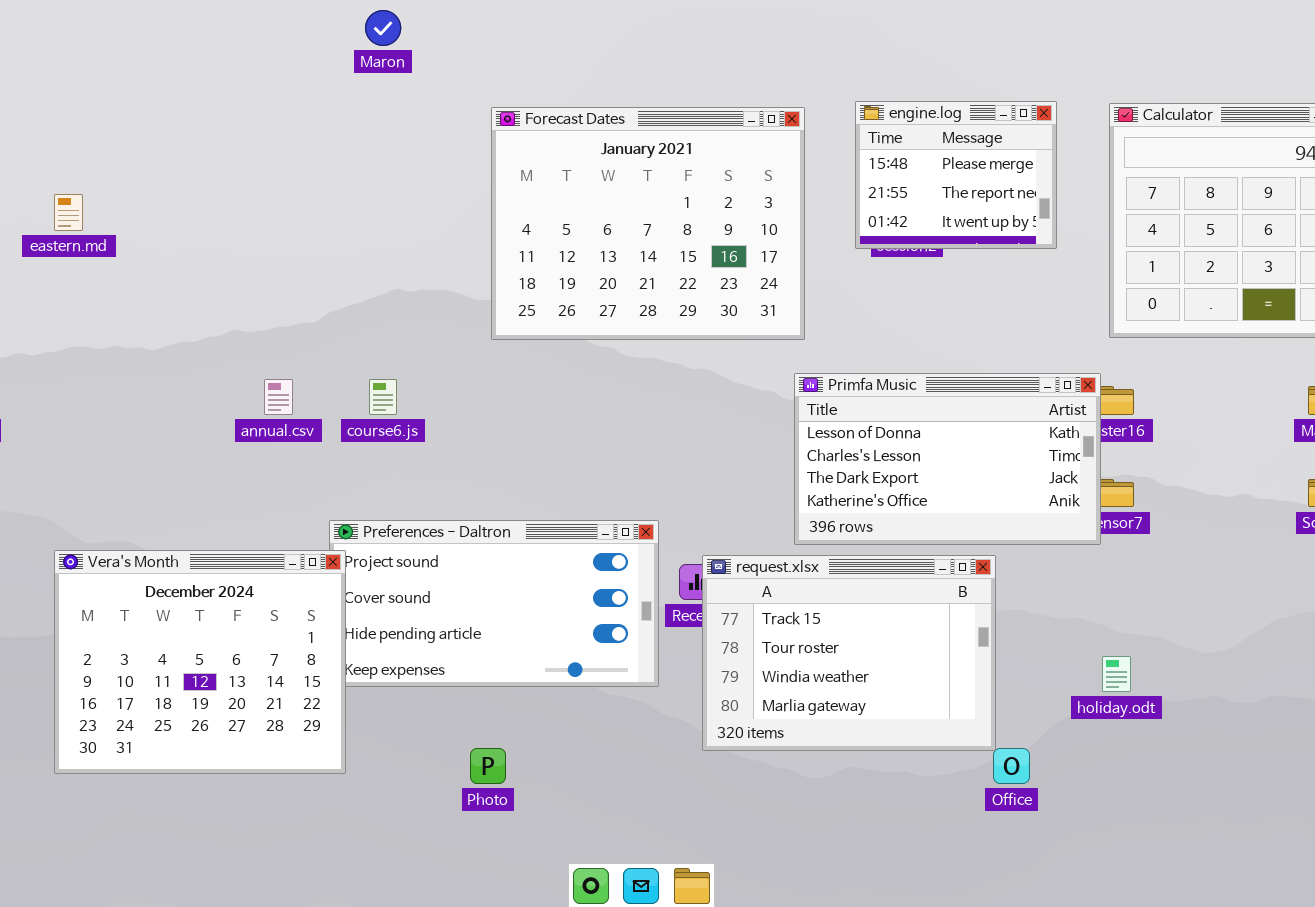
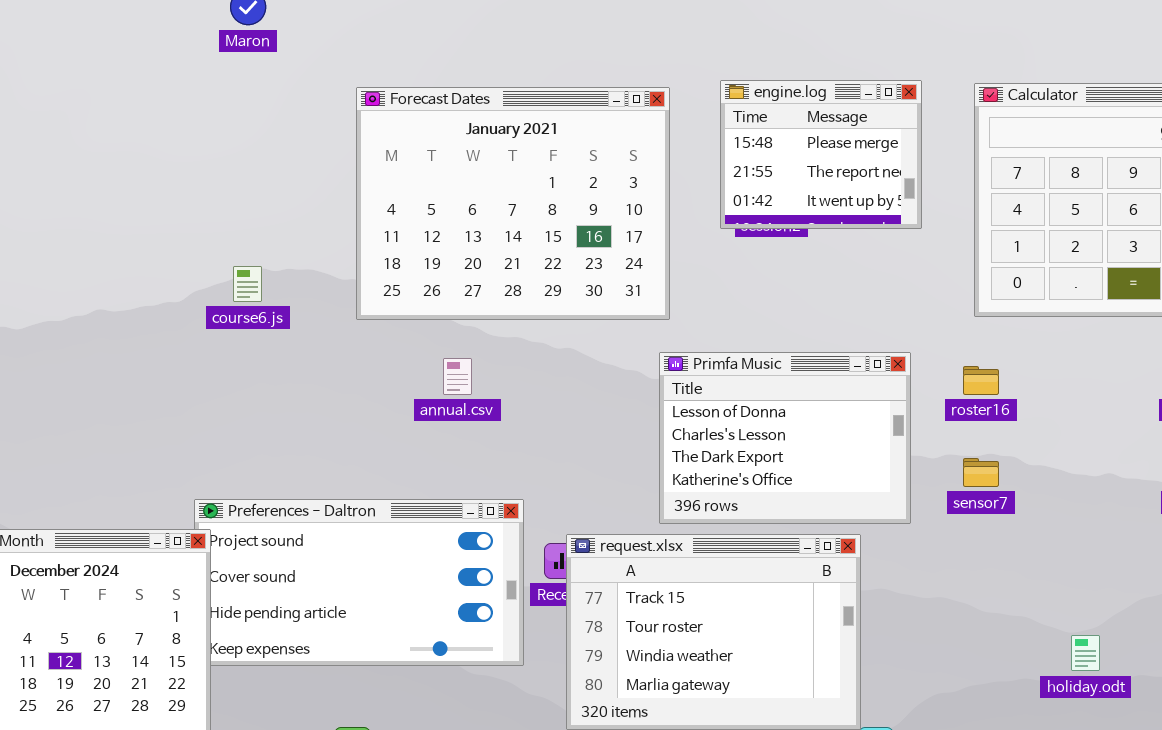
Primfa Music: [794,373,1101,545] -> [659,352,911,524], resized
annual.csv: [264,379,293,415] -> [443,358,472,395], moved
course6.js: [369,379,397,415] -> [233,266,262,302], moved
holiday.odt: [1102,656,1131,692] -> [1071,635,1100,671], moved

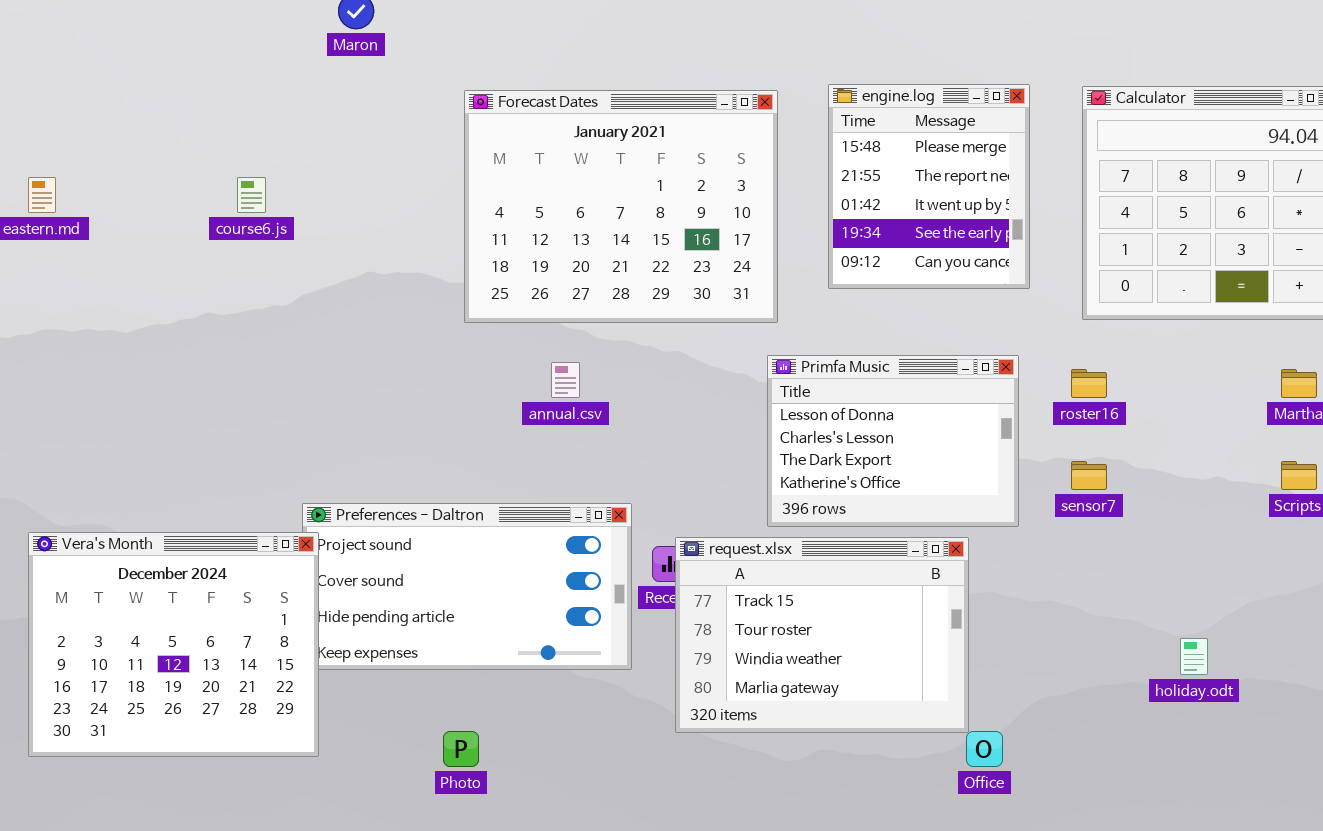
engine.log: [720,80,922,229] -> [828,84,1030,289], resized
course6.js: [233,266,262,302] -> [237,177,266,213], moved

